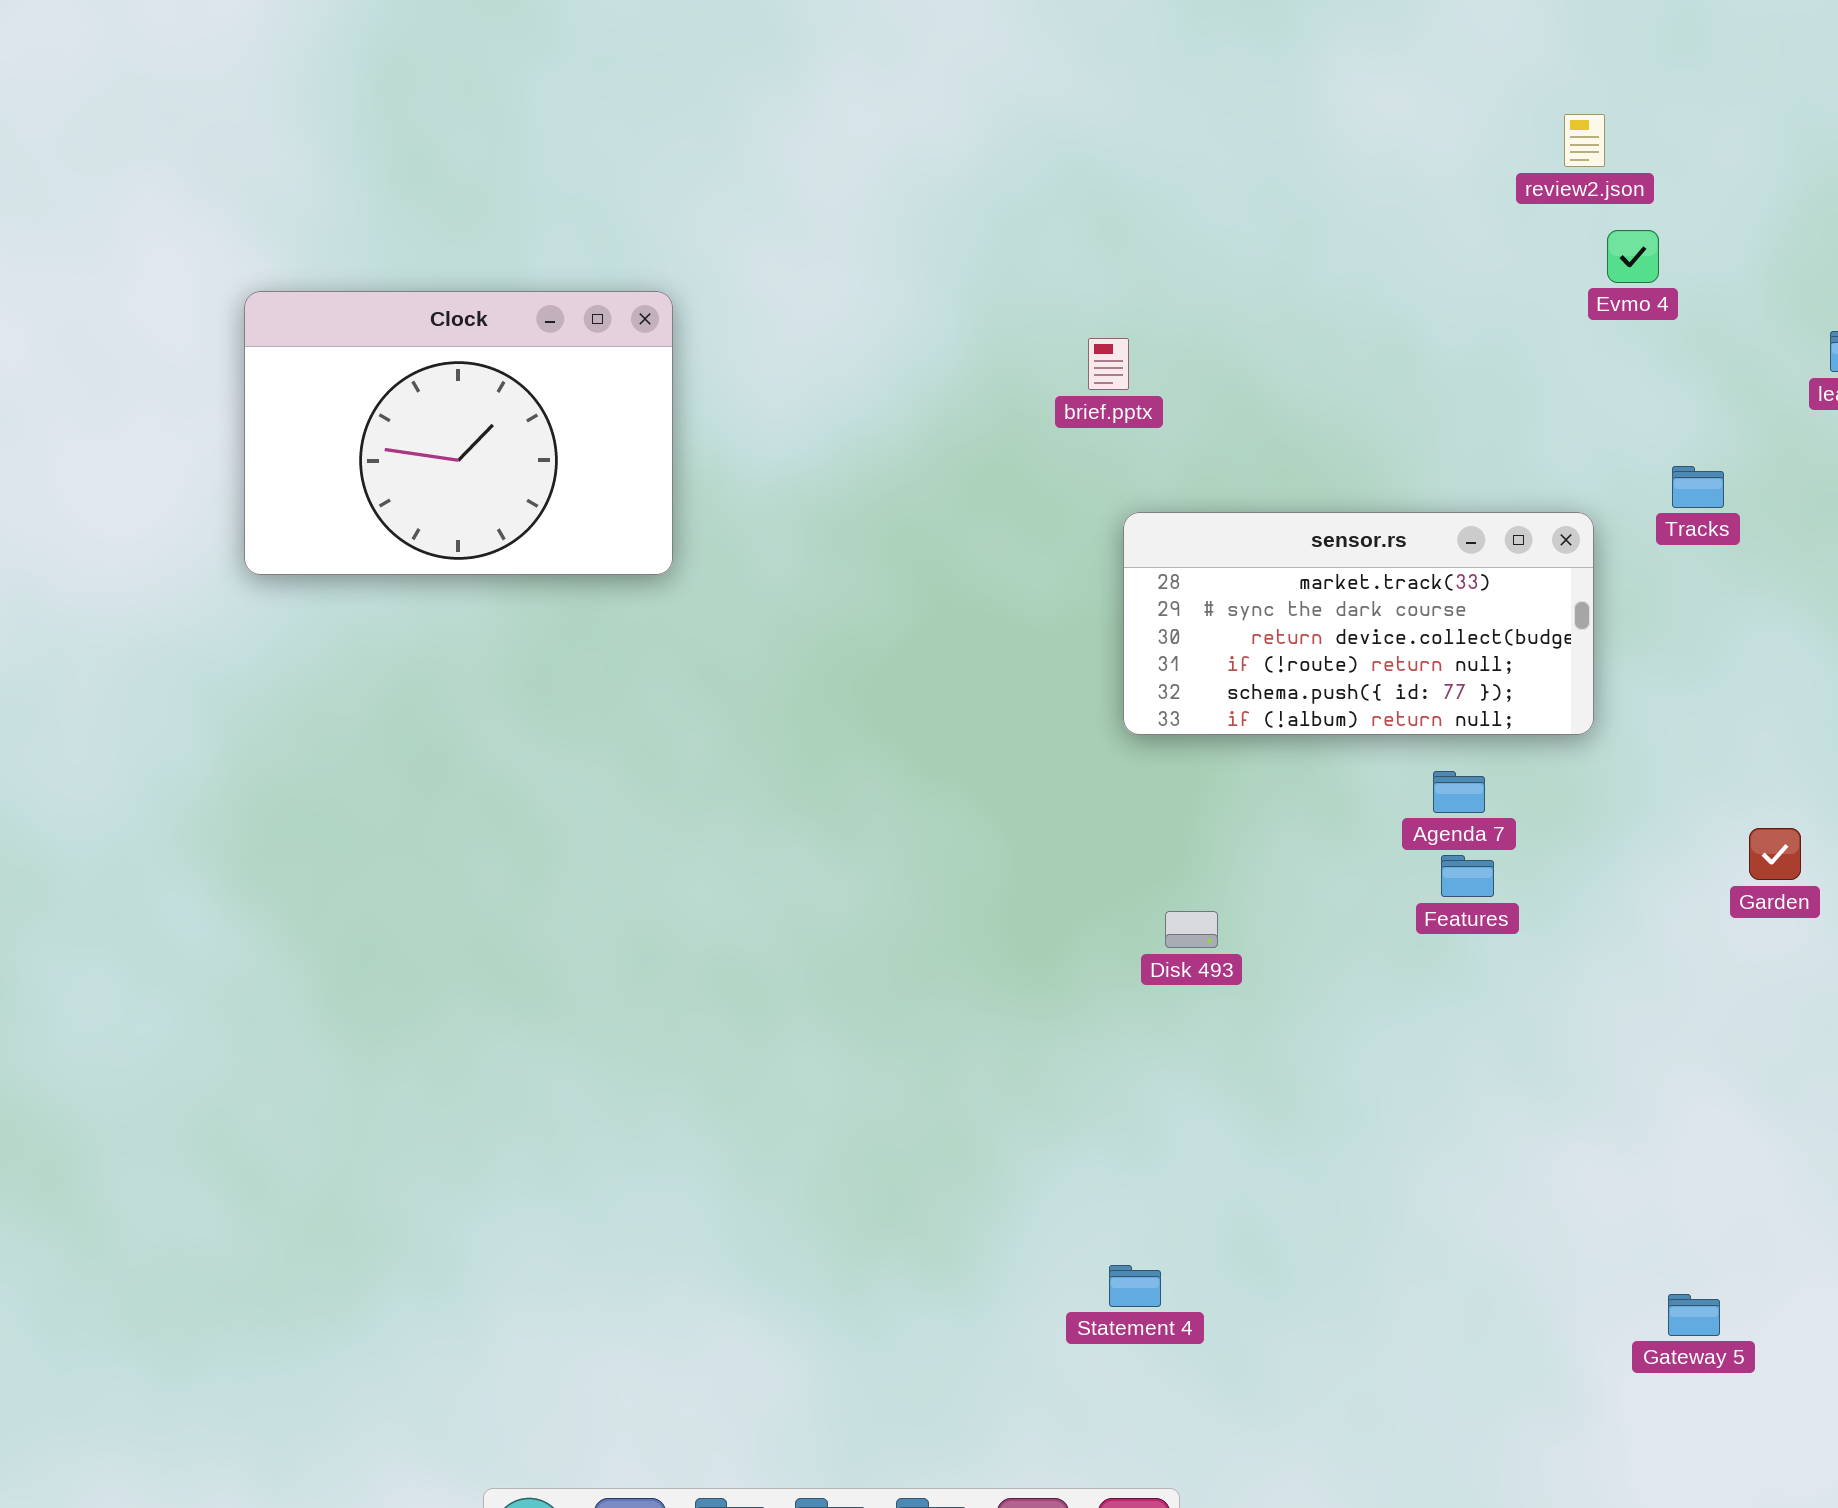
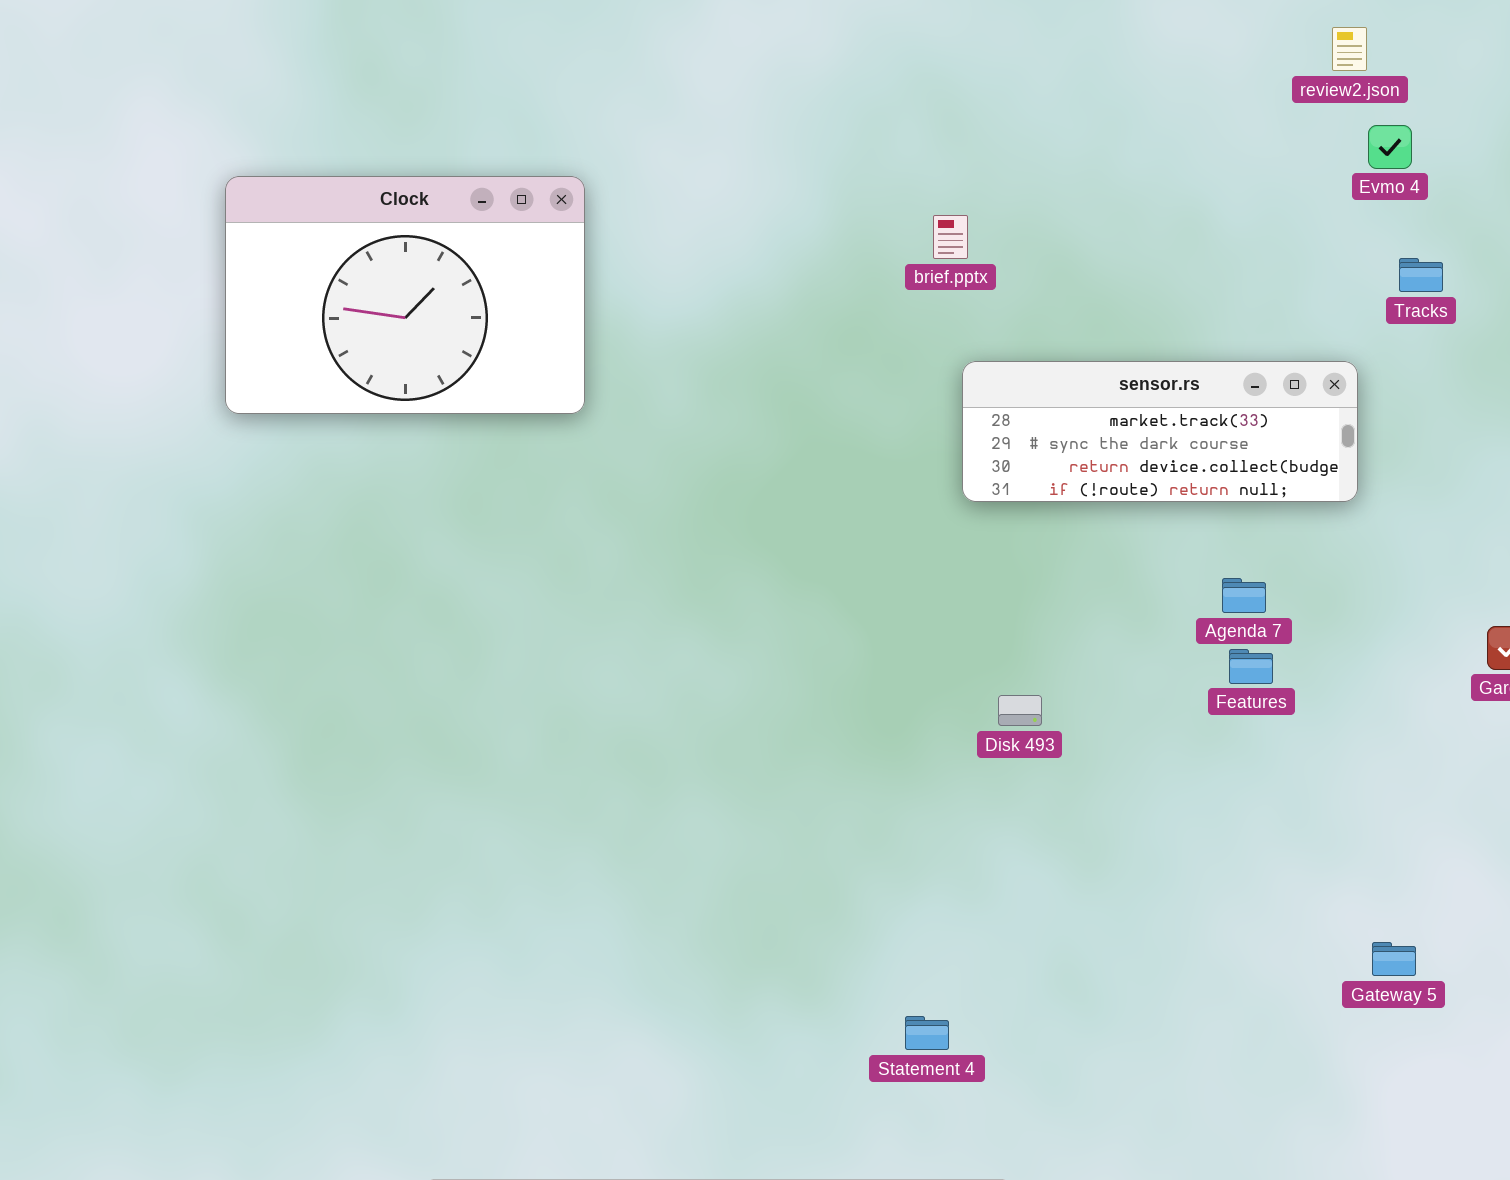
Tracks: [1672,466,1724,508] -> [1399,258,1443,292], moved
sensor.rs: [1123,512,1594,735] -> [962,361,1358,502], resized
Statement 4: [1109,1265,1161,1307] -> [905,1016,949,1050], moved
Gateway 5: [1668,1294,1720,1336] -> [1372,942,1416,976], moved

